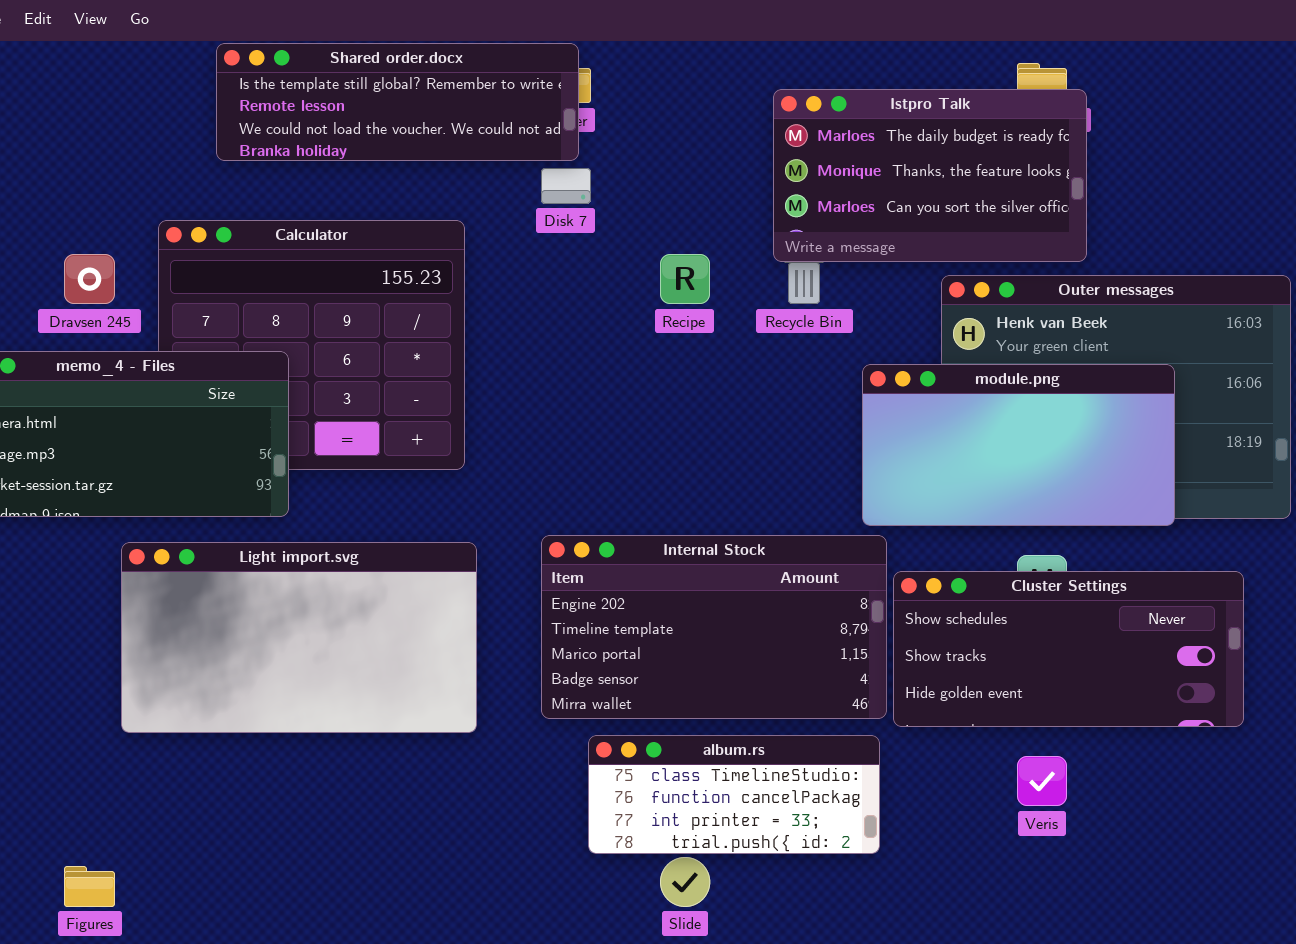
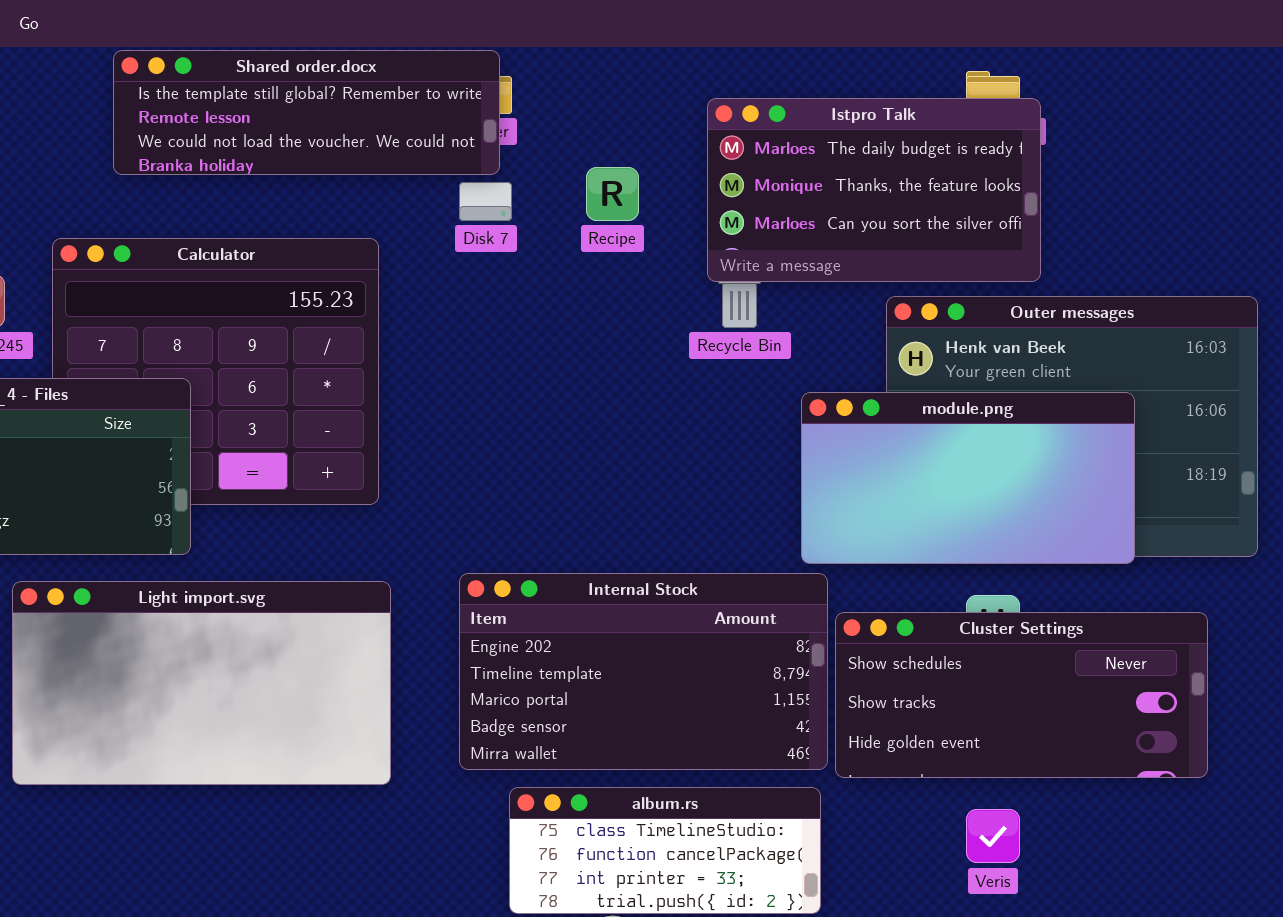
Recipe: [660,254,710,304] -> [586,167,639,221], moved

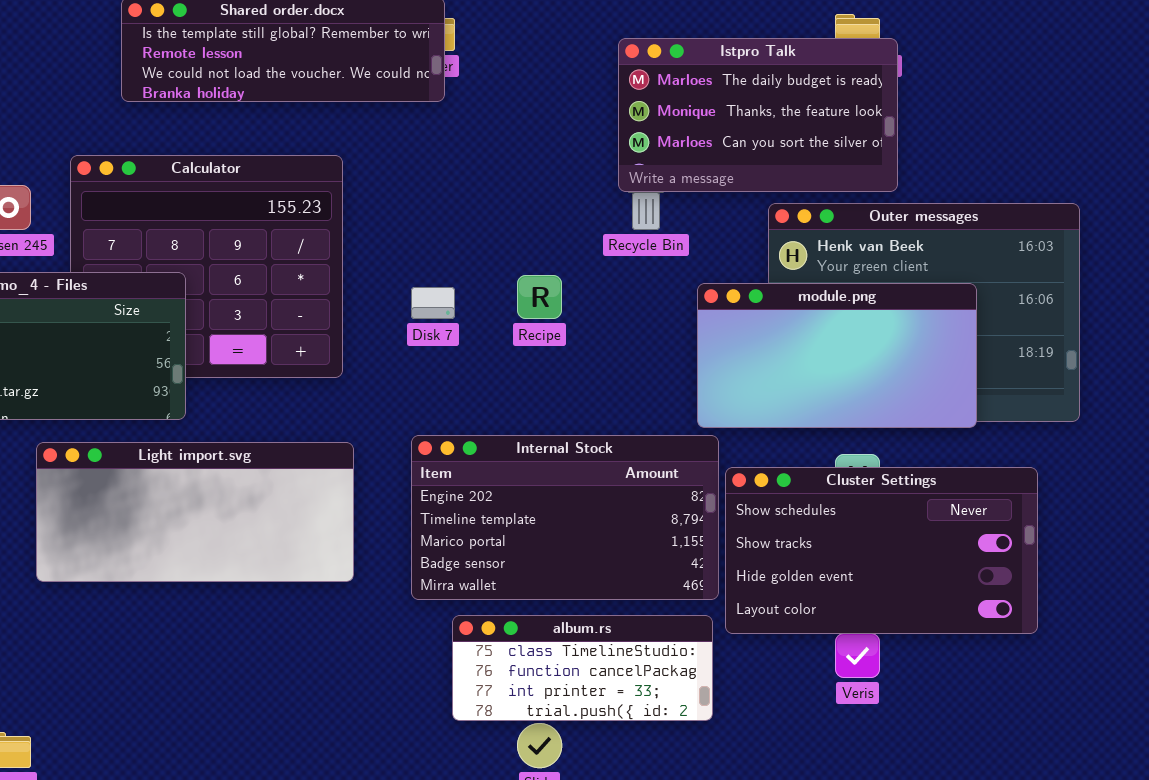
Recipe: [586,167,639,221] -> [517,275,562,319], moved
Disk 7: [459,182,512,221] -> [411,287,455,319], moved
Light import.svg: [12,581,391,785] -> [36,442,354,582], resized
Cluster Settings: [835,612,1208,778] -> [725,467,1038,634], resized

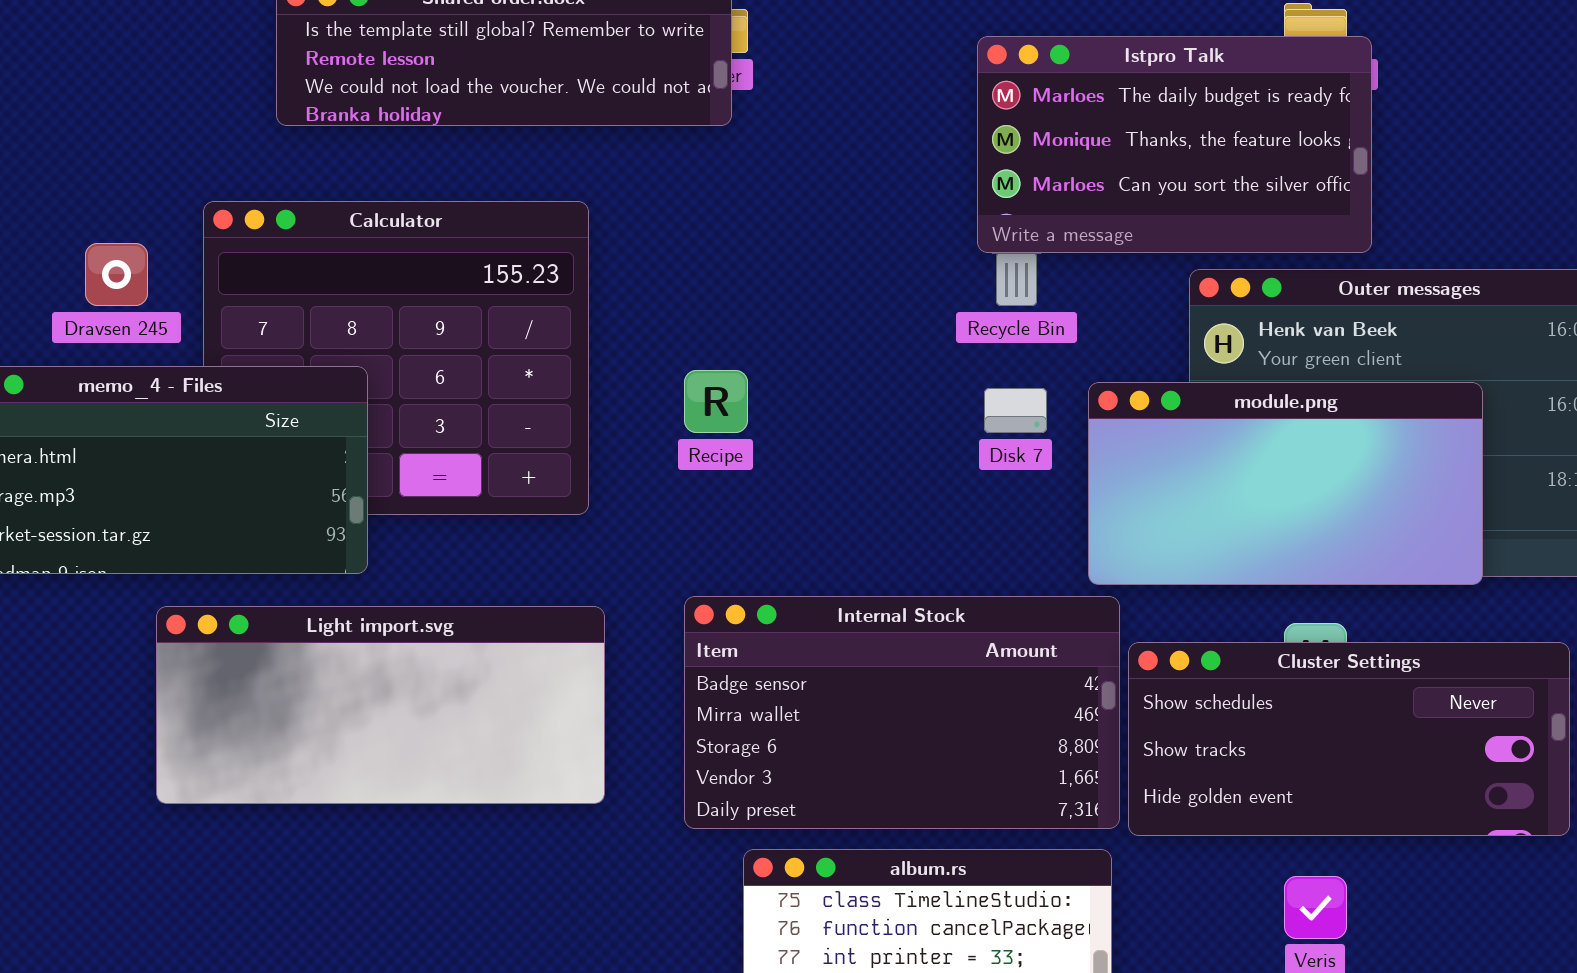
Recipe: [517,275,562,319] -> [684,370,748,433], moved
Disk 7: [411,287,455,319] -> [984,388,1047,433], moved
Internal Stock: [411,435,719,600] -> [684,596,1120,829], scrolled down 3 rows
Cluster Settings: [725,467,1038,634] -> [1128,642,1570,836], resized

